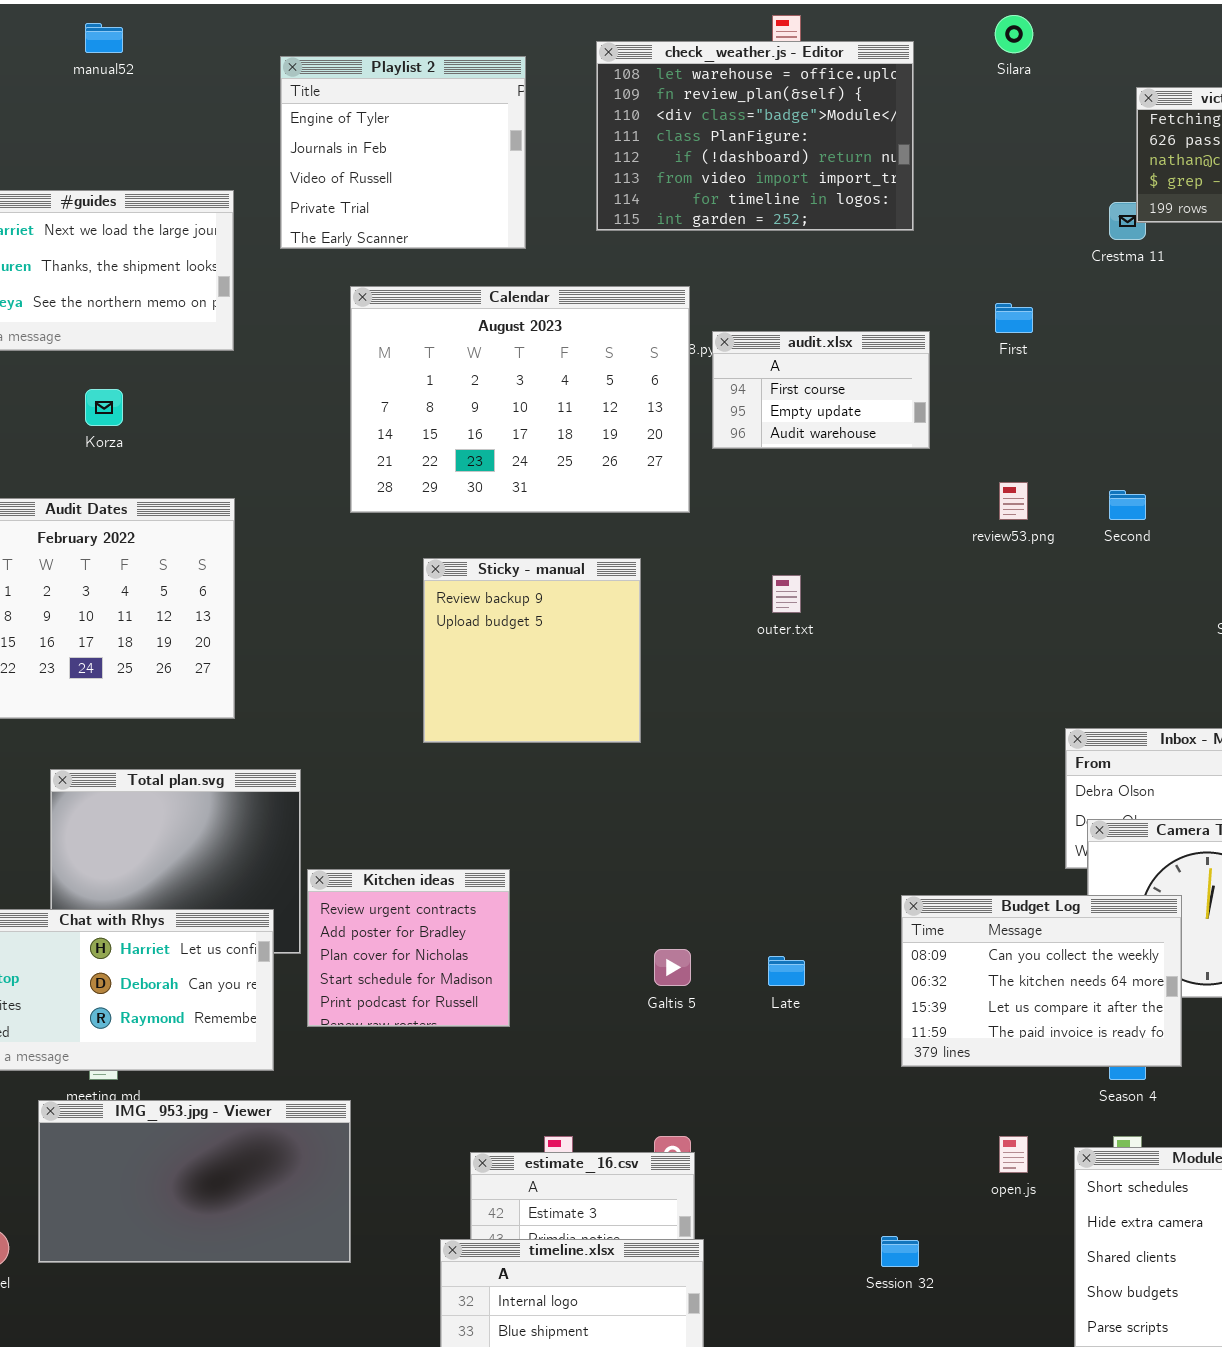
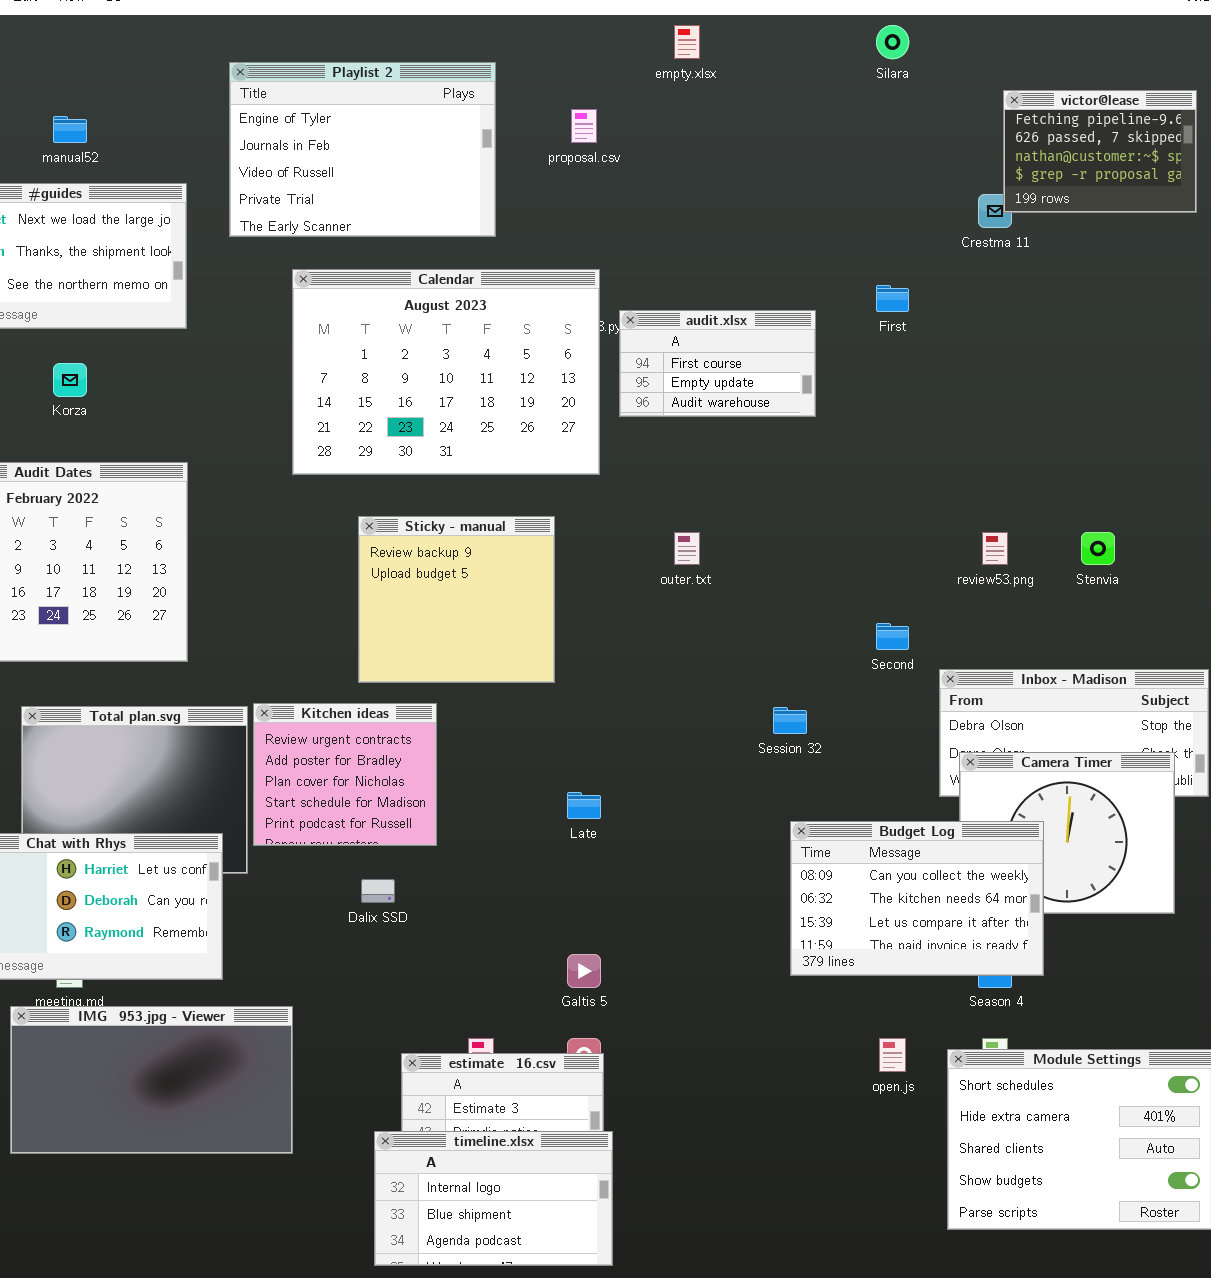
manual52: [85,23,123,53] -> [53,116,87,143], moved
check_weather.js - Editor: [596,41,914,231] -> none, closed
Playlist 2: [280,56,526,249] -> [229,62,496,237], resized
review53.png: [999,482,1028,520] -> [982,532,1008,565], moved
Second: [1109,490,1146,520] -> [876,623,909,650], moved
Kitchen ideas: [307,869,510,1027] -> [253,703,437,846], moved
Galtis 5: [654,949,691,986] -> [567,954,601,988], moved
Late: [768,956,805,986] -> [567,792,601,819], moved
Session 32: [881,1236,919,1267] -> [773,707,807,734], moved

